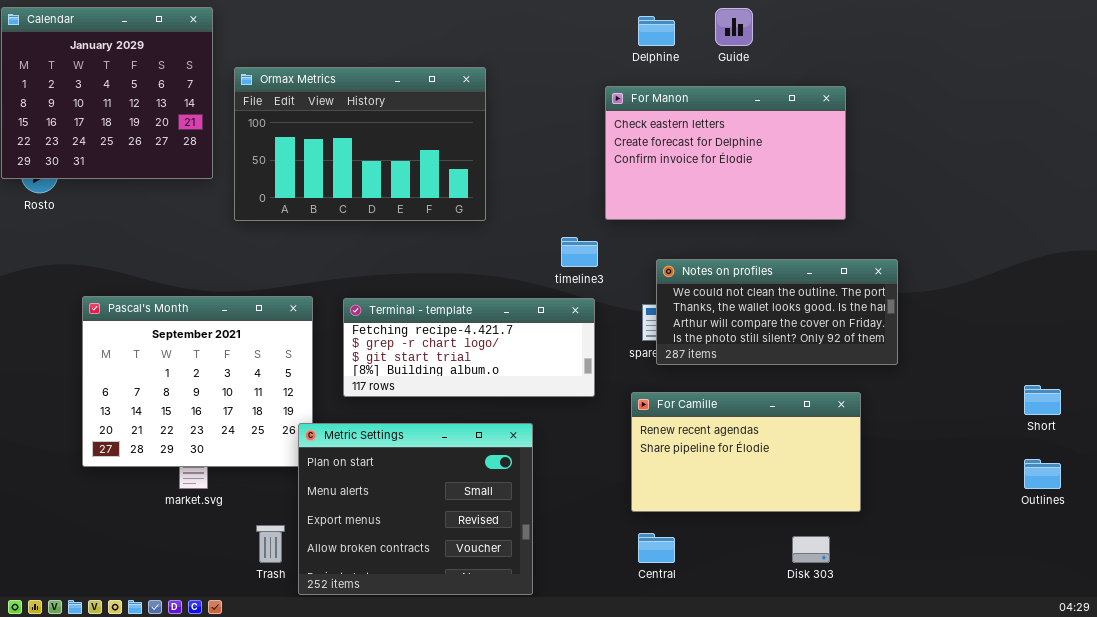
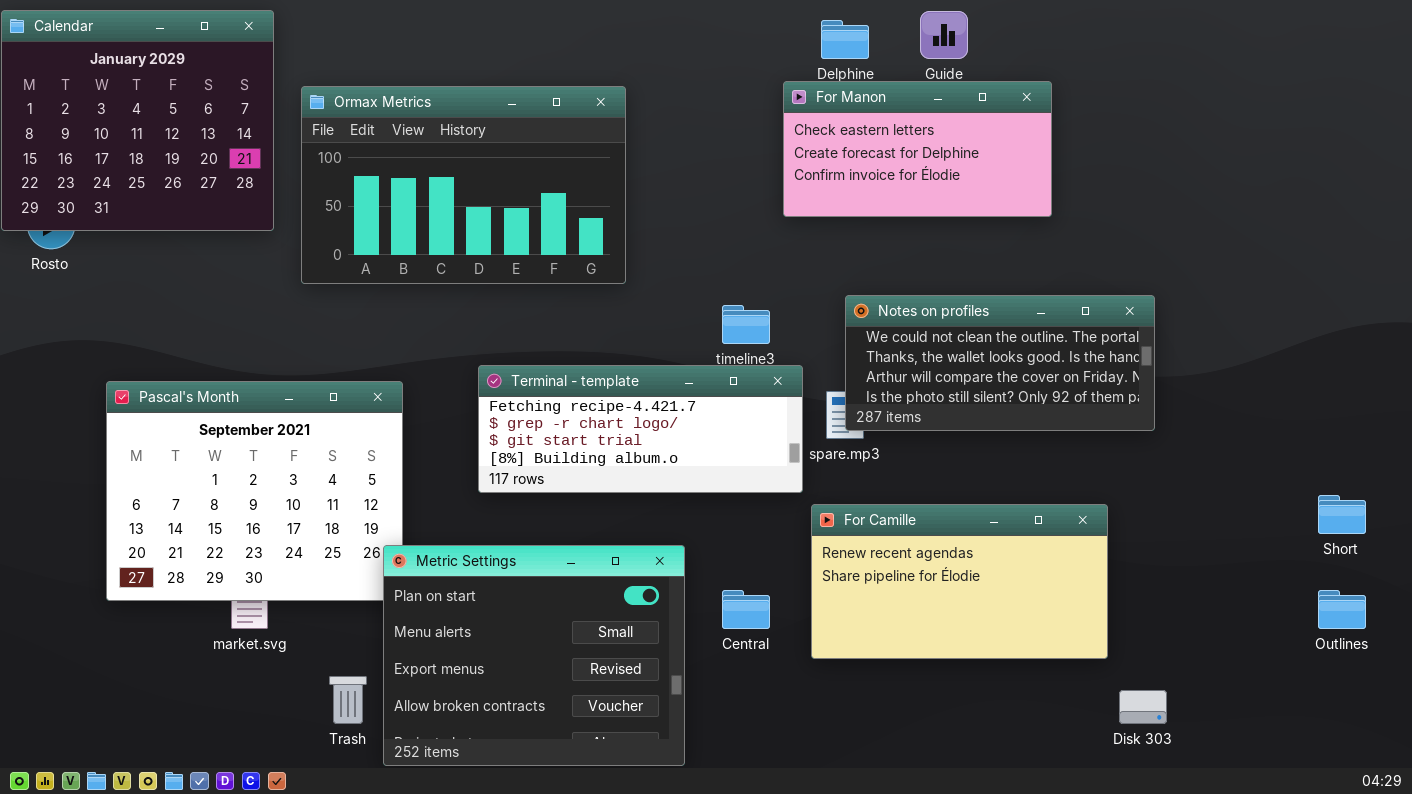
For Manon: [605,86,846,220] -> [783,81,1052,217], moved, resized
Notes on profiles: [656,259,898,365] -> [845,295,1155,431], moved
Terminal - template: [343,298,595,397] -> [478,365,803,493], moved
Central: [638,533,675,563] -> [722,590,770,629], moved
Disk 303: [792,536,830,563] -> [1119,690,1167,724], moved

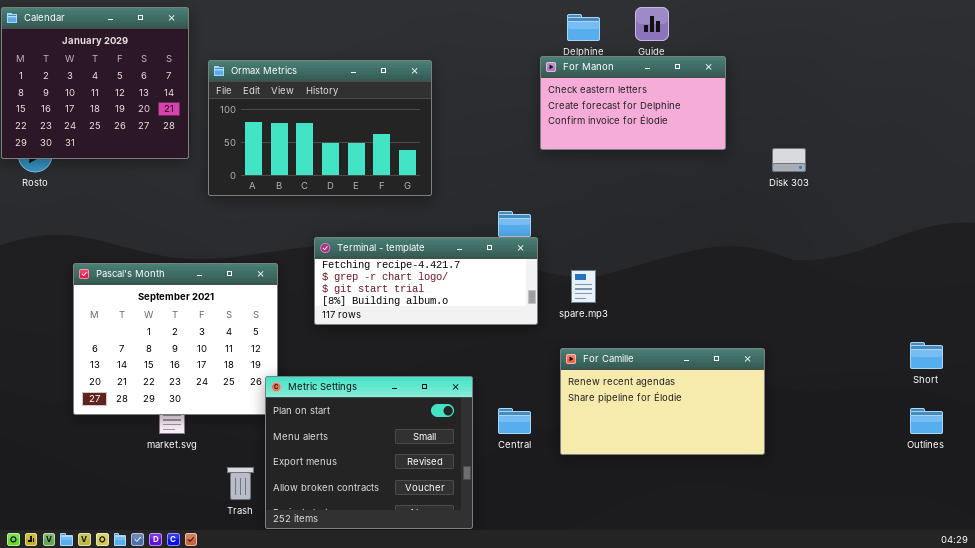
Notes on profiles: [845,295,1155,431] -> none, closed
Terminal - template: [478,365,803,493] -> [314,237,538,325], moved
Disk 303: [1119,690,1167,724] -> [772,148,806,172], moved

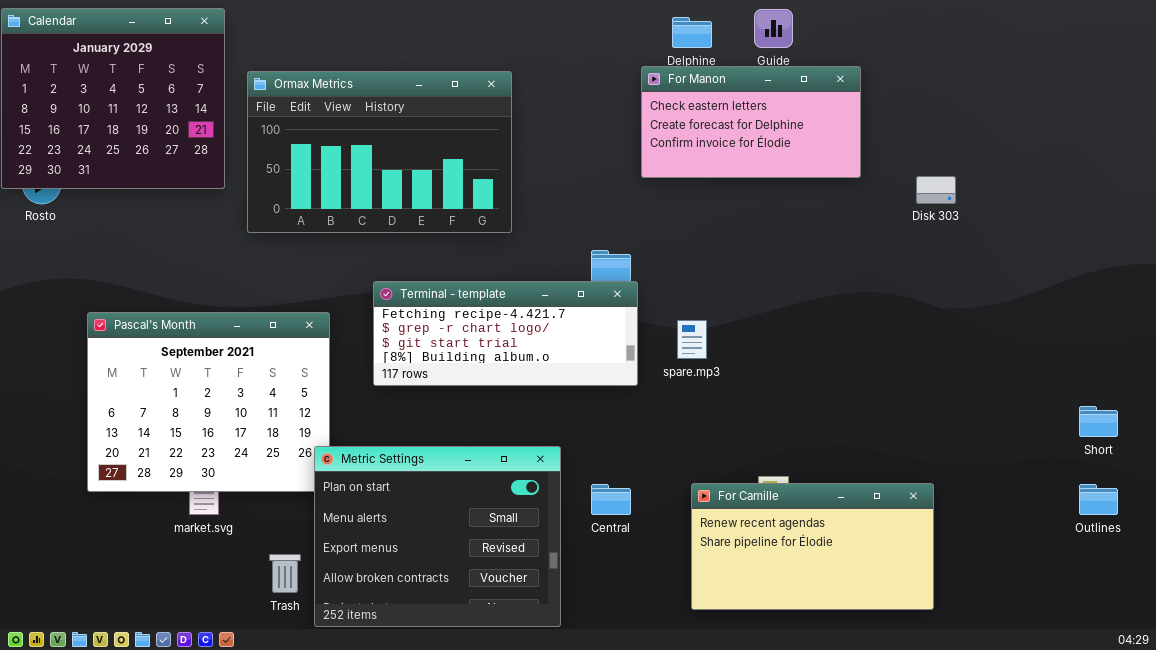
For Camille: [560,348,765,455] -> [691,483,934,610], moved

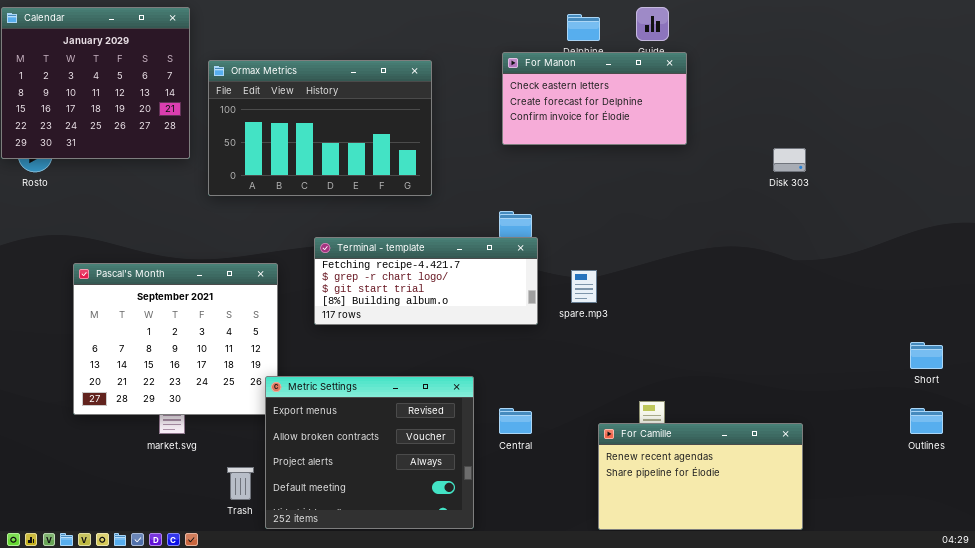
For Manon: [641,66,861,178] -> [502,52,687,145], moved
Metric Settings: [314,446,561,627] -> [265,376,474,529], scrolled down 2 rows
For Camille: [691,483,934,610] -> [598,423,803,530], moved

